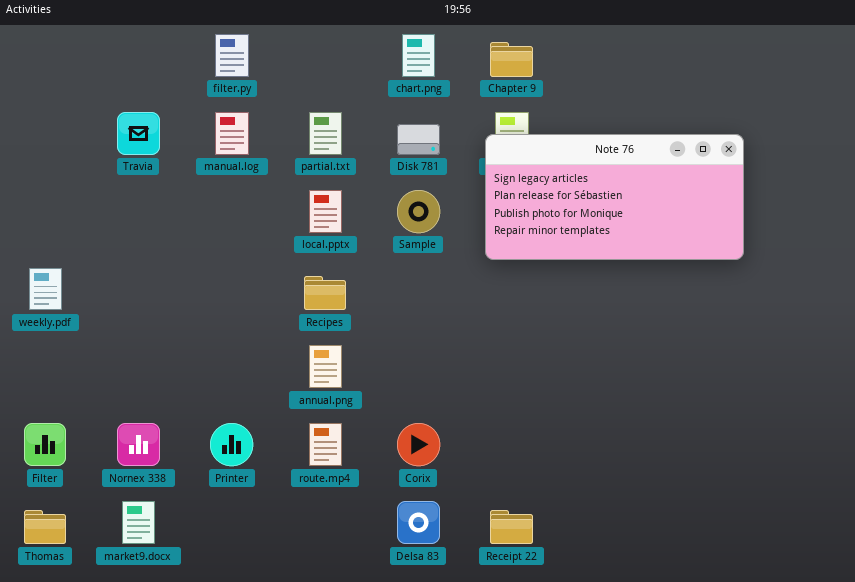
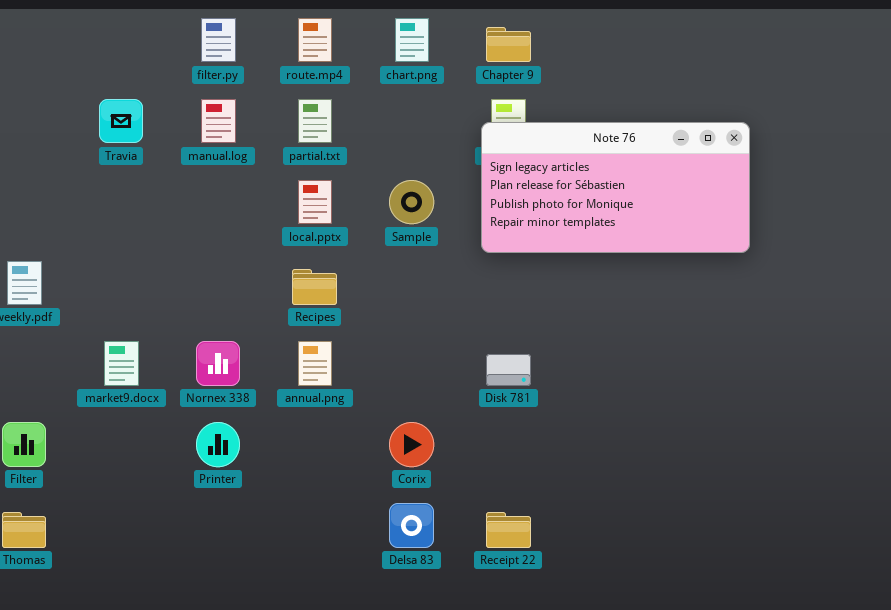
Disk 781: [397,124,440,155] -> [486,354,531,386], moved
Nornex 338: [117,423,160,466] -> [196,341,240,386], moved
route.mp4: [309,423,342,466] -> [298,18,332,62], moved
market9.docx: [122,501,155,544] -> [104,341,139,386], moved

